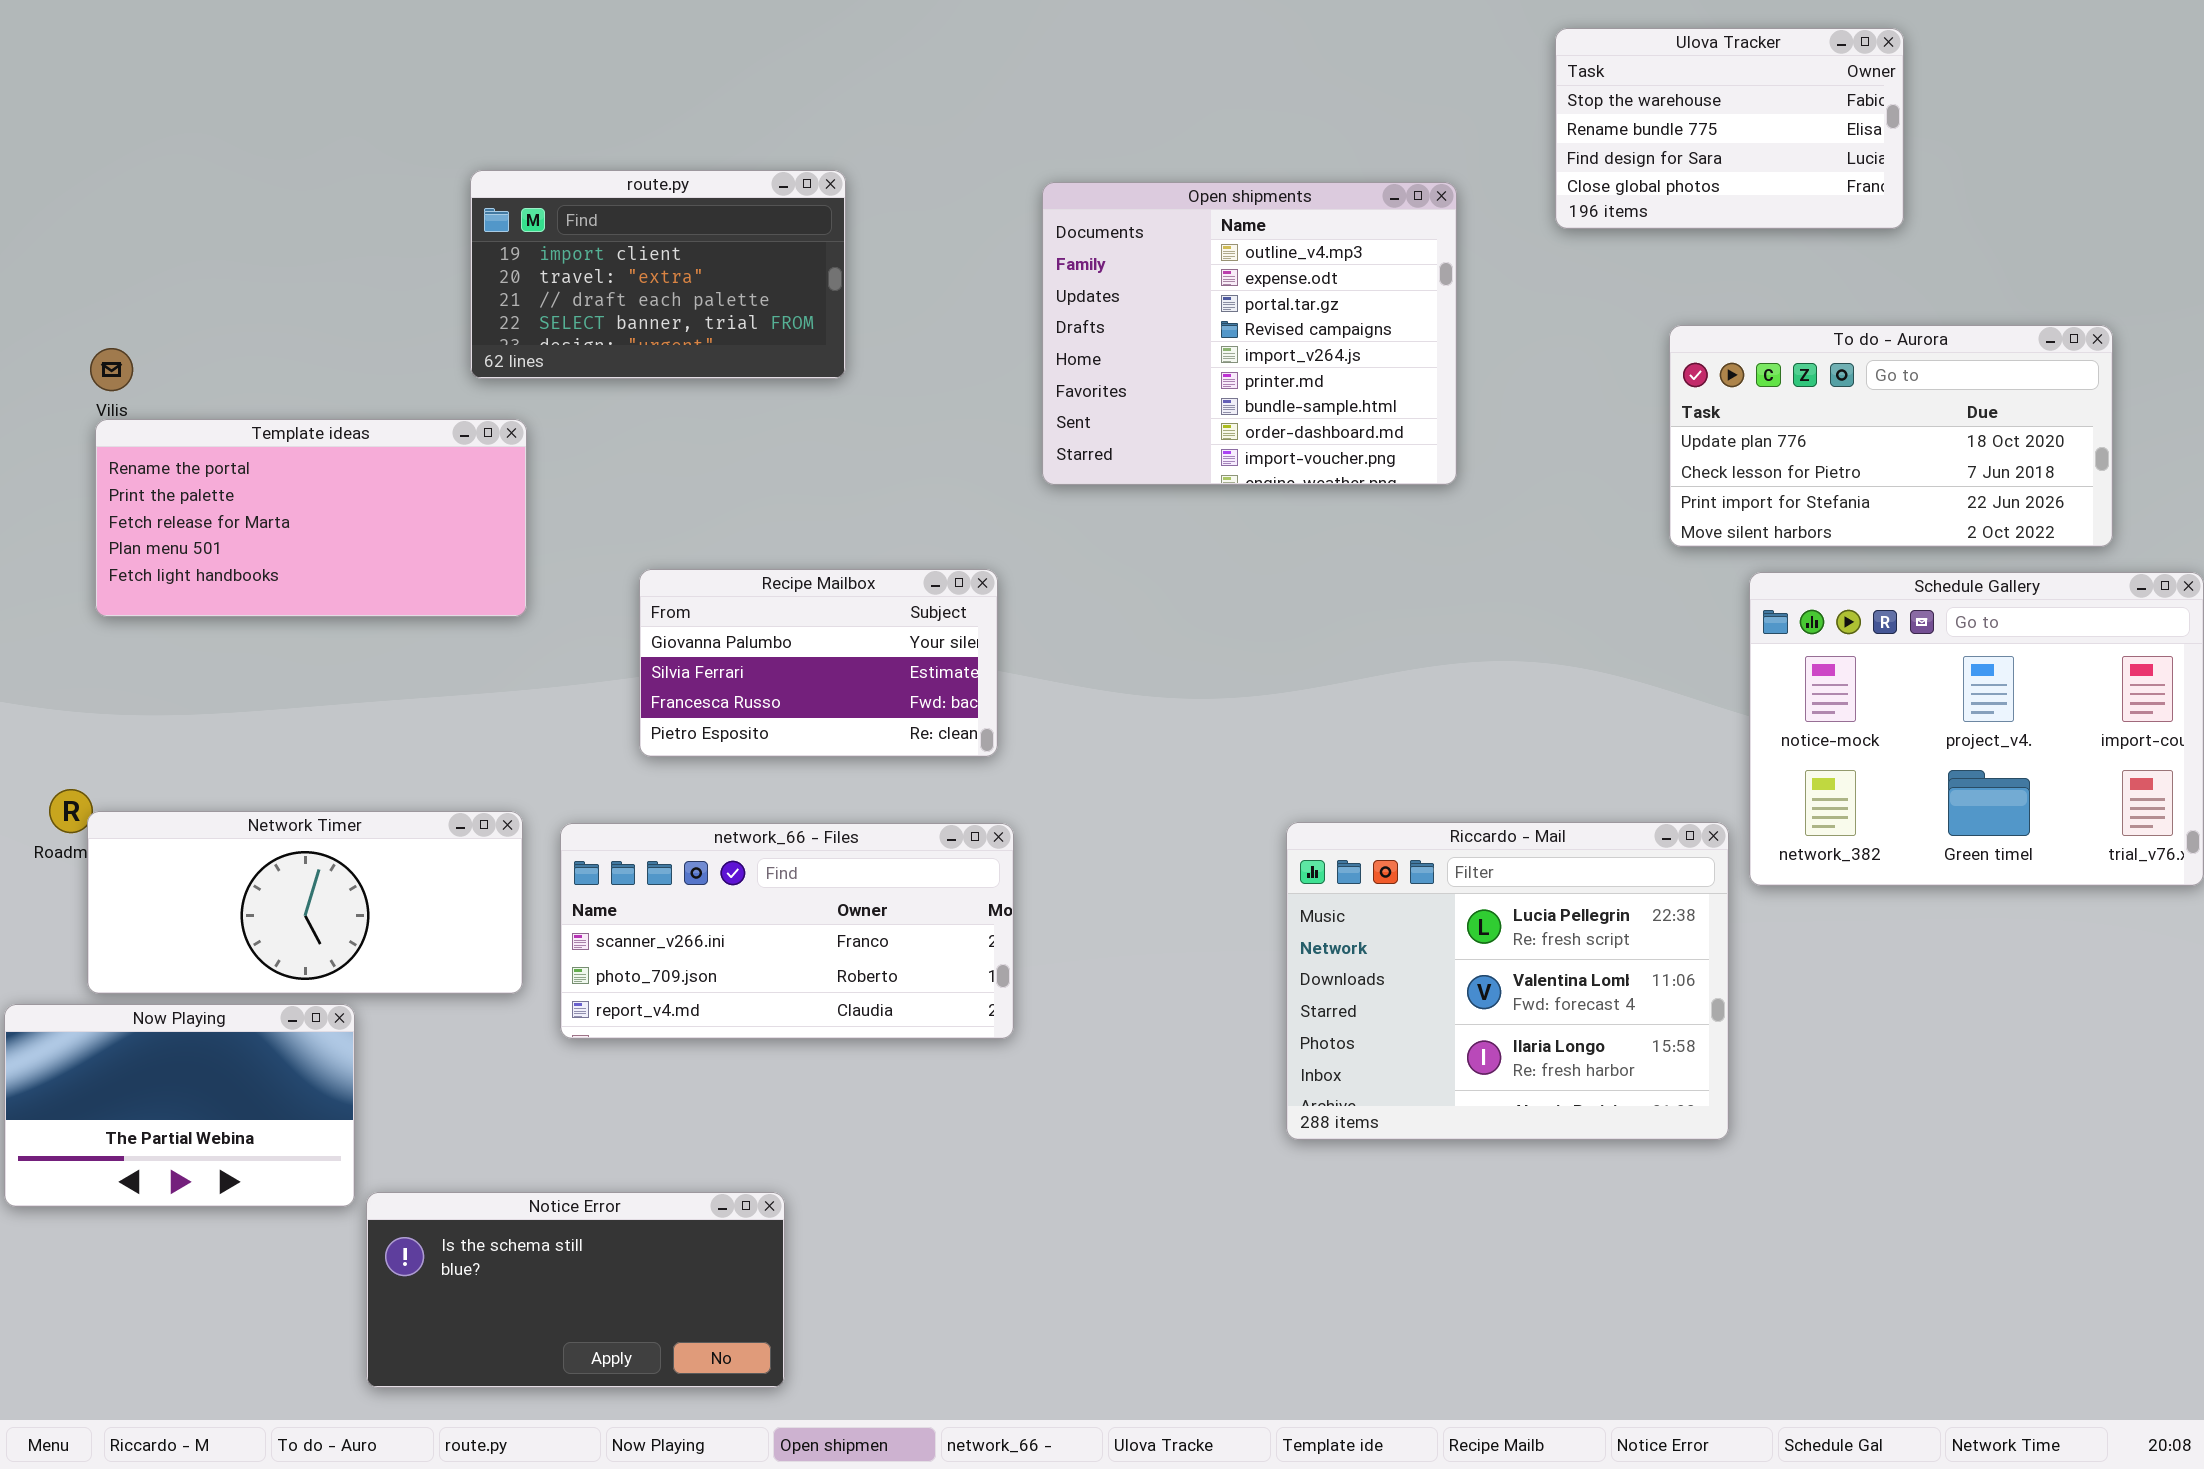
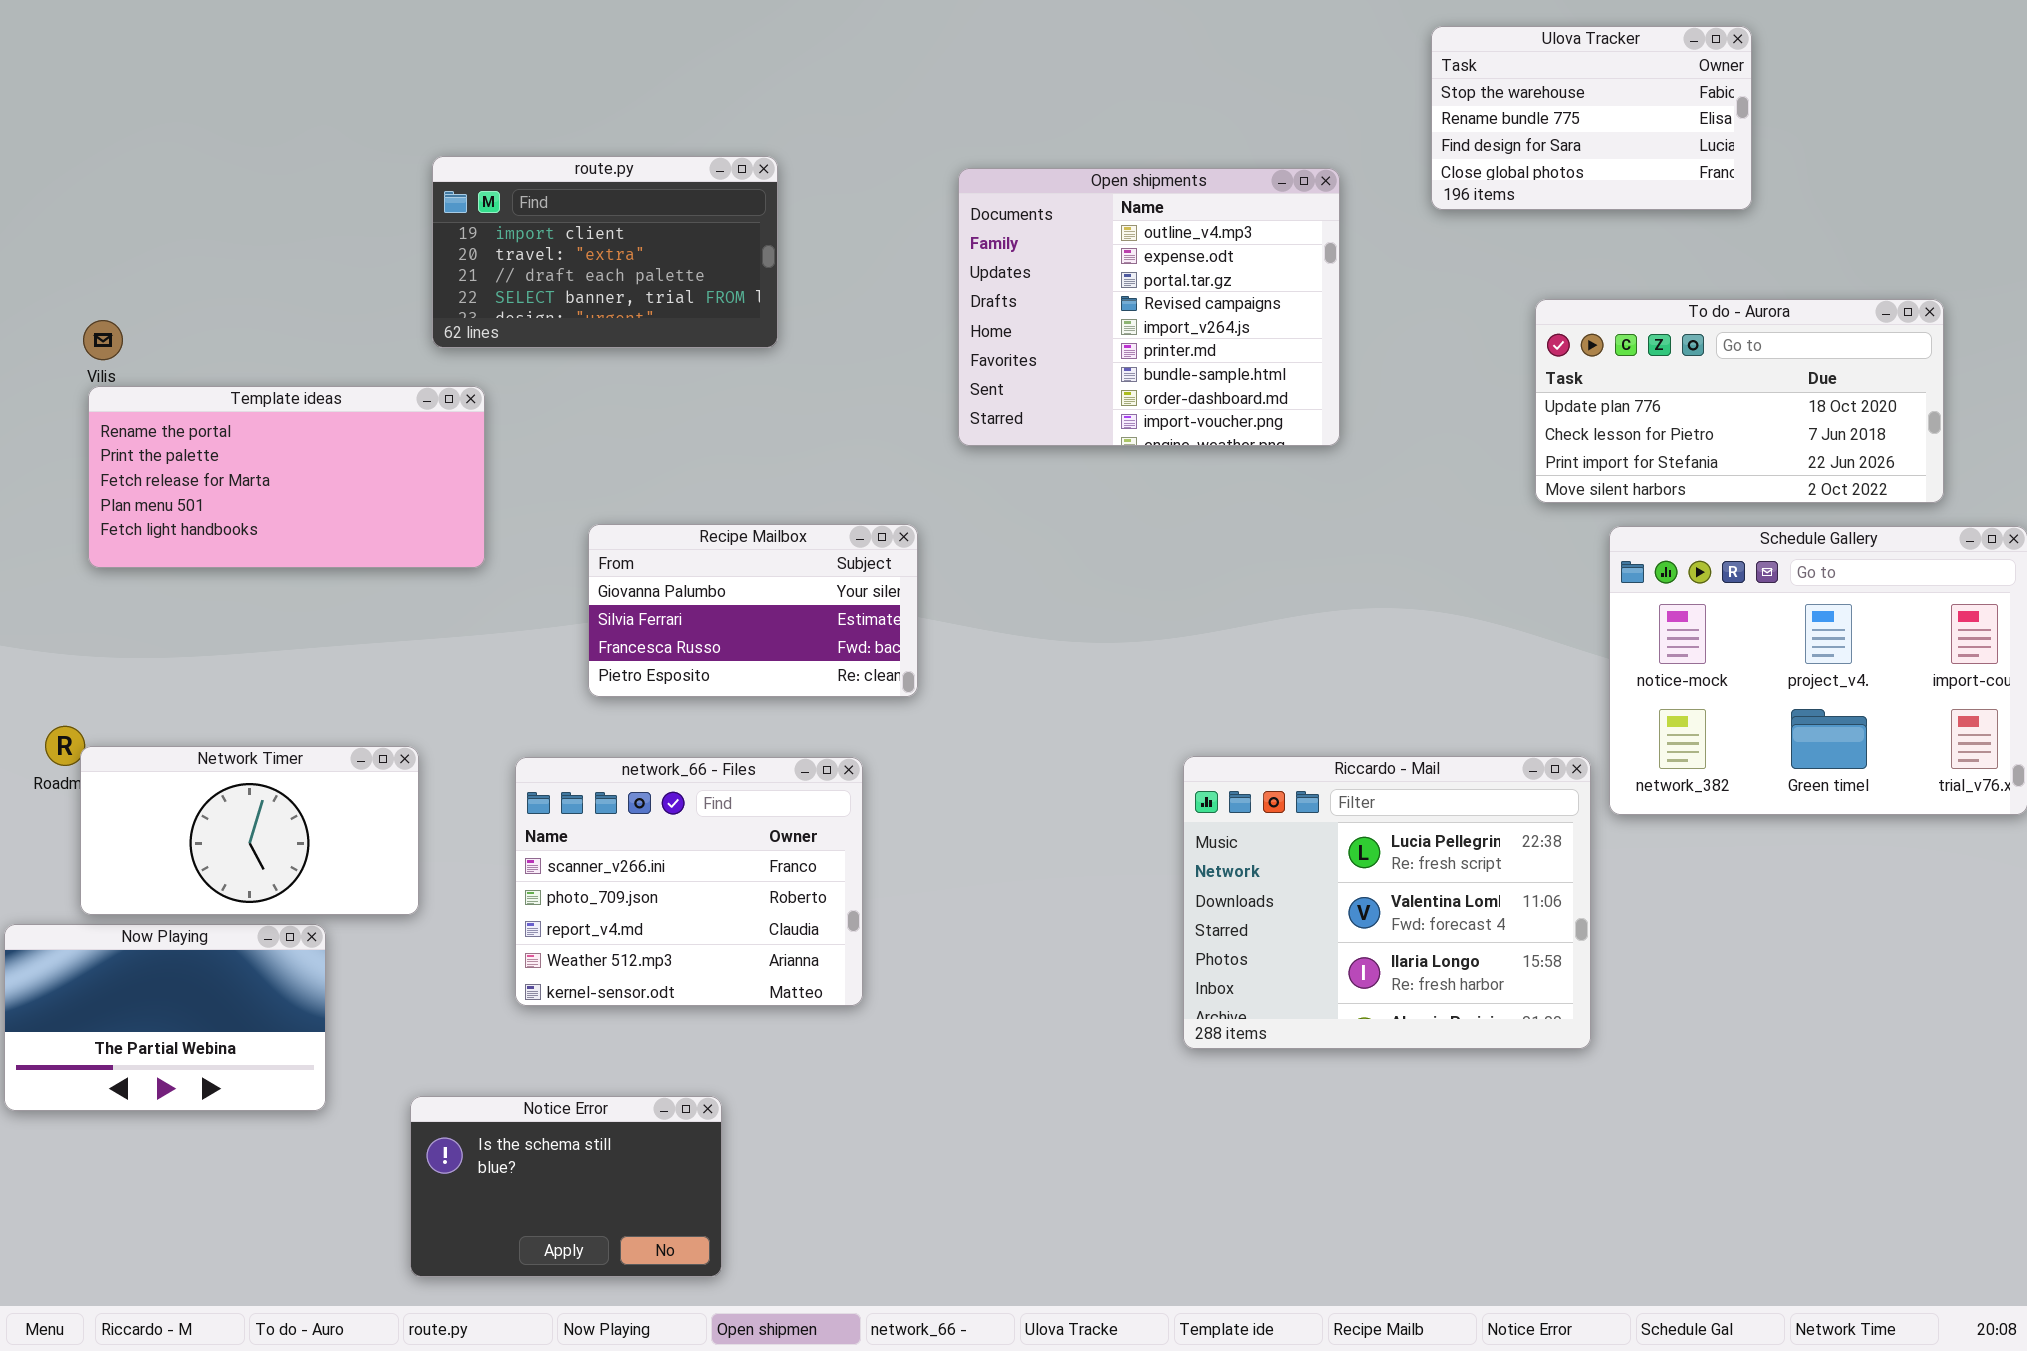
Network Timer: [87,811,523,994] -> [80,746,419,915], resized
network_66 - Files: [560,823,1014,1039] -> [515,757,863,1006], resized
Notice Error: [366,1192,785,1388] -> [410,1096,722,1277], resized

